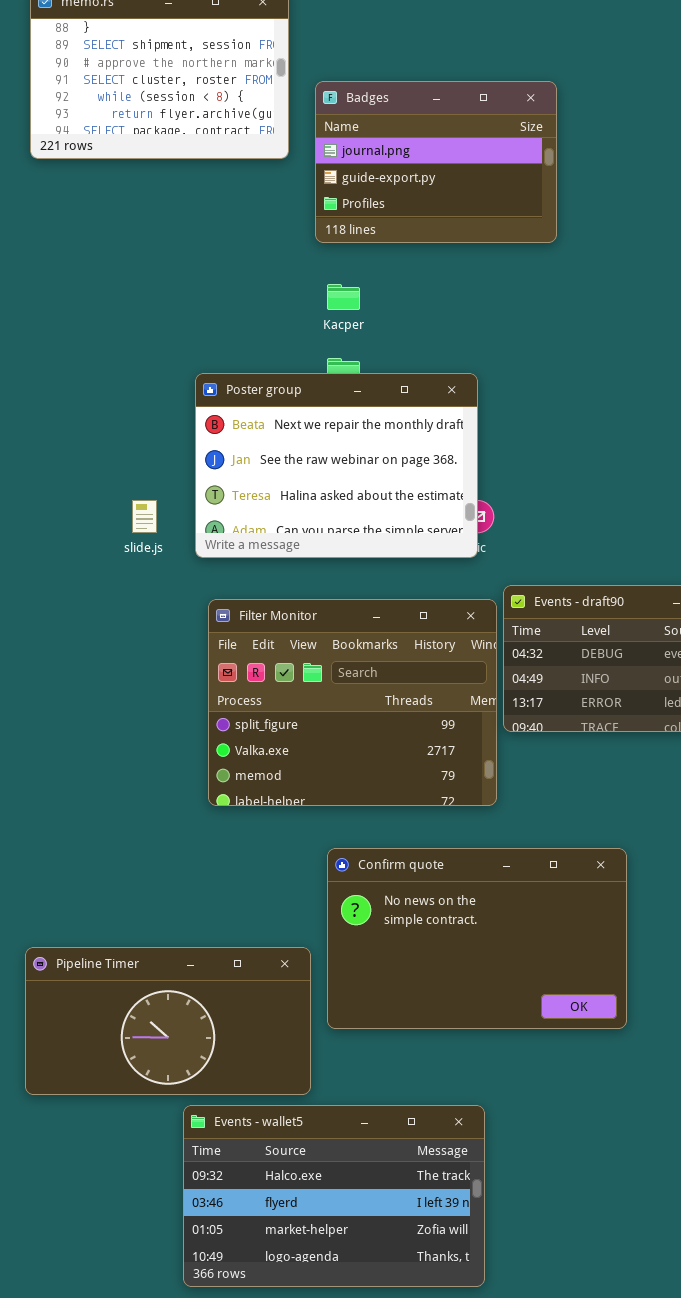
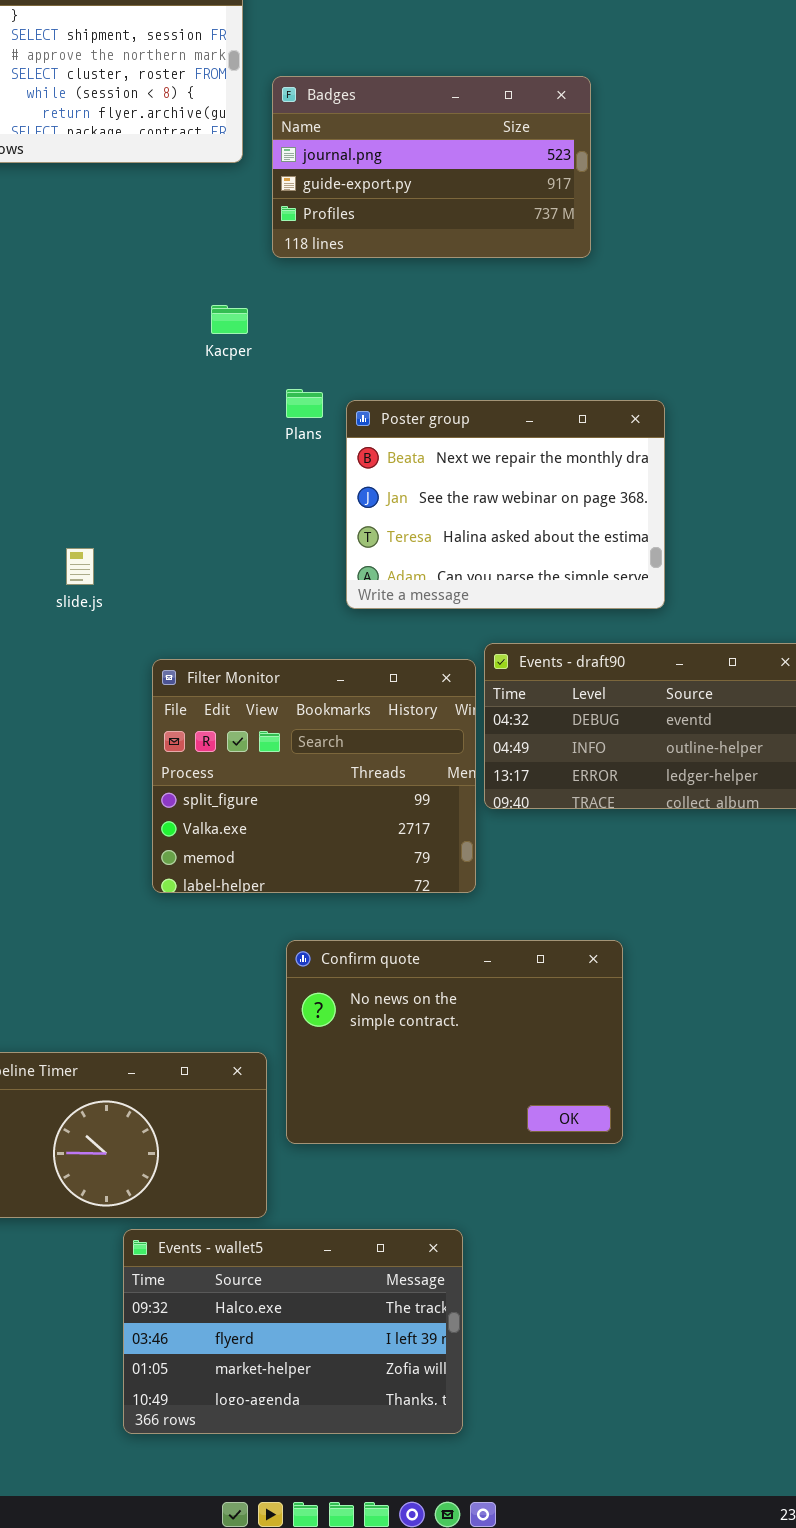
Badges: [315,81,557,243] -> [272,76,591,258], resized
Kacper: [327,284,360,310] -> [211,305,248,334], moved
Poster group: [195,373,478,558] -> [346,400,665,609], moved

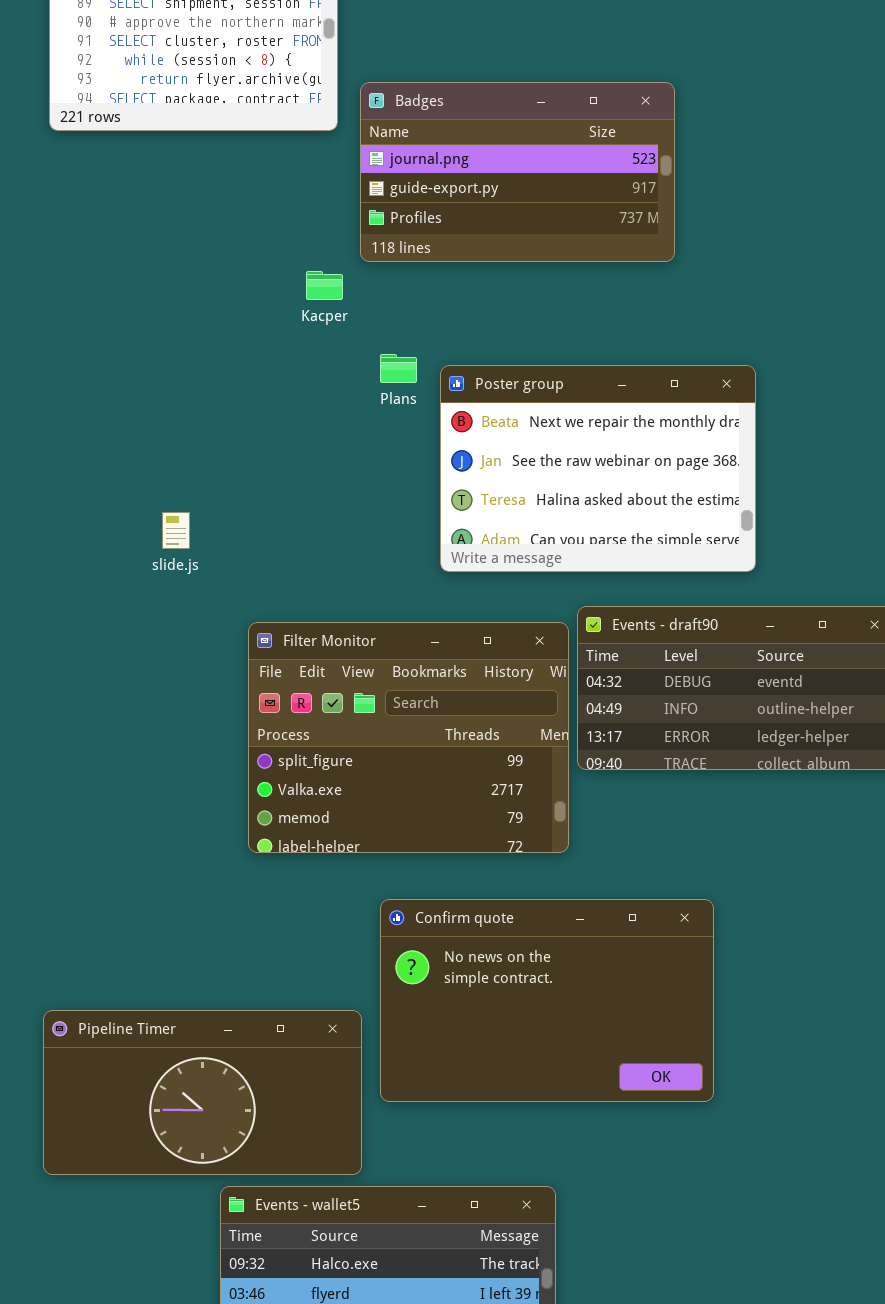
Badges: [272,76,591,258] -> [360,82,675,262], moved

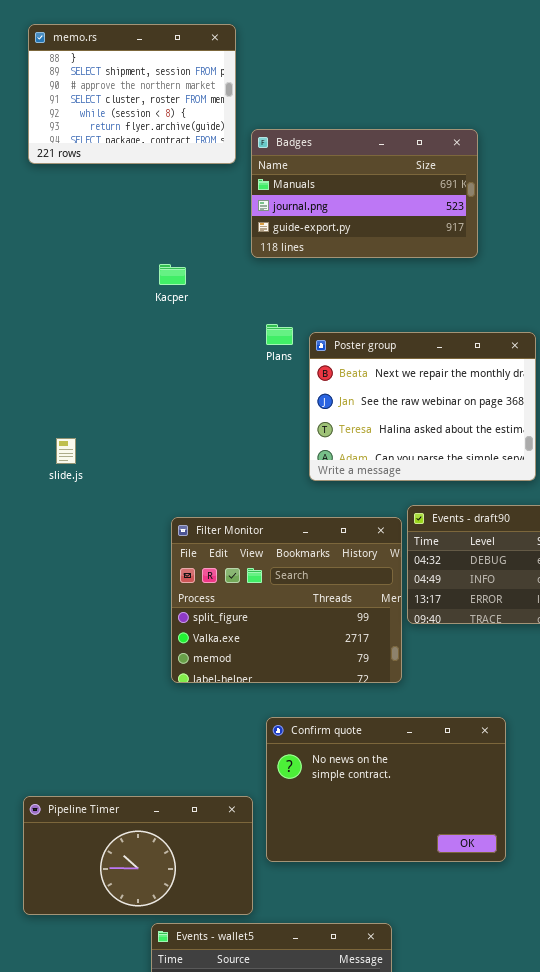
Badges: [360,82,675,262] -> [251,129,478,258], scrolled up 1 row
Kacper: [306,271,343,300] -> [159,264,186,285], moved
slide.js: [162,512,190,549] -> [56,438,76,464], moved

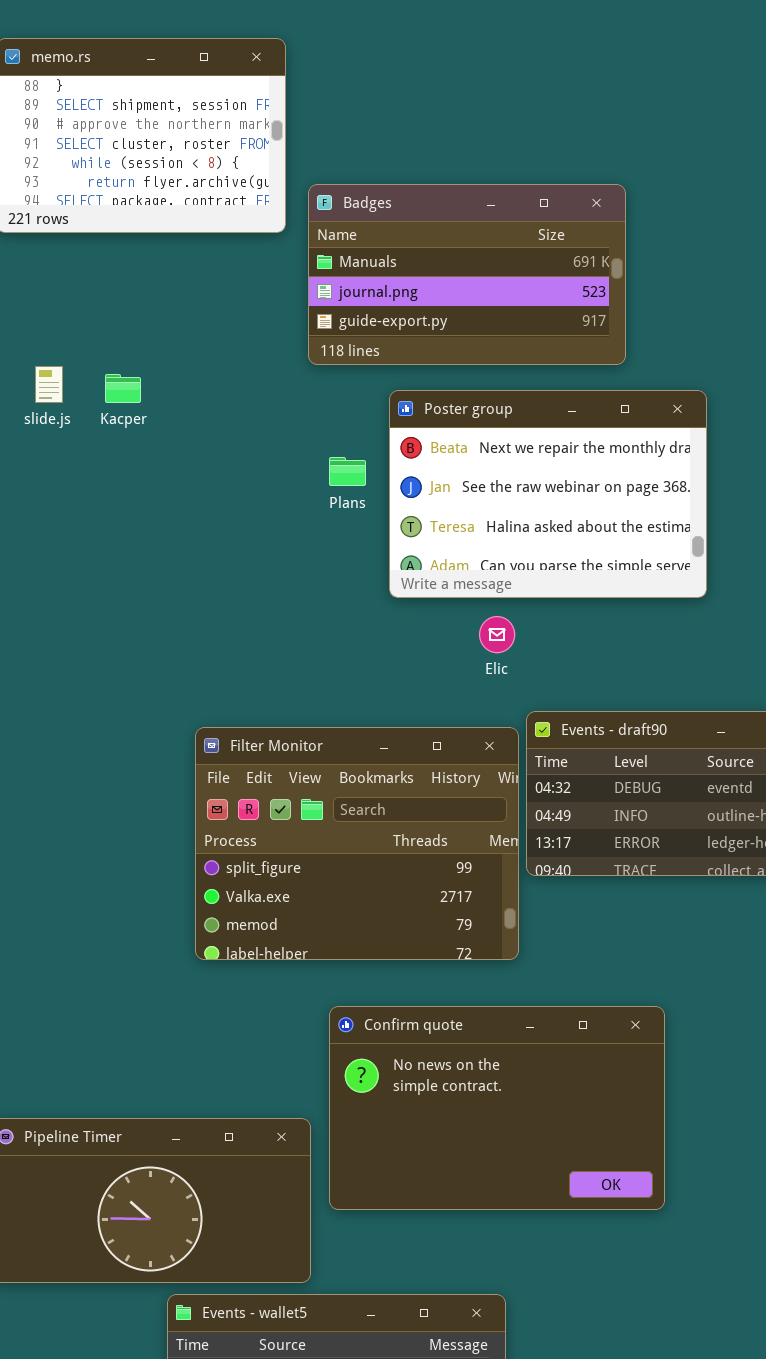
Kacper: [159,264,186,285] -> [105,374,141,403], moved
Poster group: [309,332,536,481] -> [389,390,707,598], moved
slide.js: [56,438,76,464] -> [35,366,63,403], moved

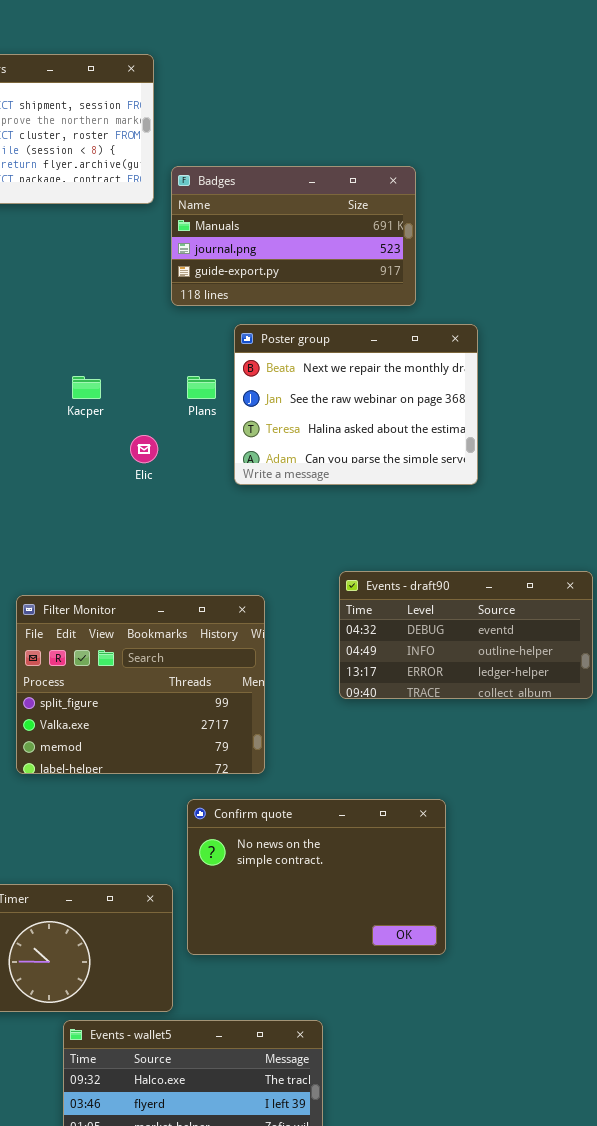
Kacper: [105,374,141,403] -> [72,376,101,399], moved
Elic: [479,616,515,653] -> [130,435,158,463], moved
Filter Monitor: [195,727,519,960] -> [16,595,265,774], moved

